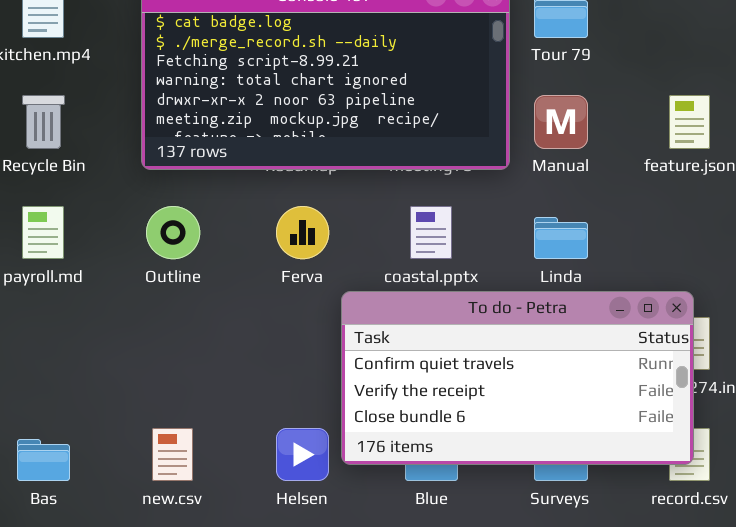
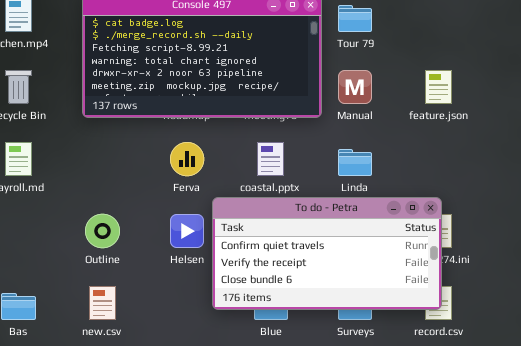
Outline: [146,206,200,259] -> [85,214,120,248], moved
Helsen: [276,428,329,481] -> [170,214,204,248], moved

